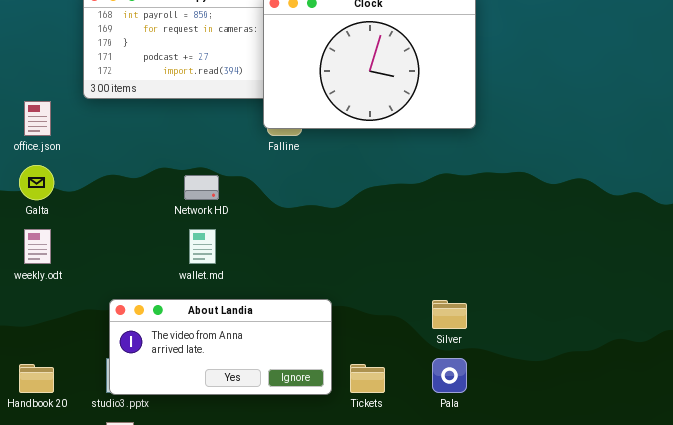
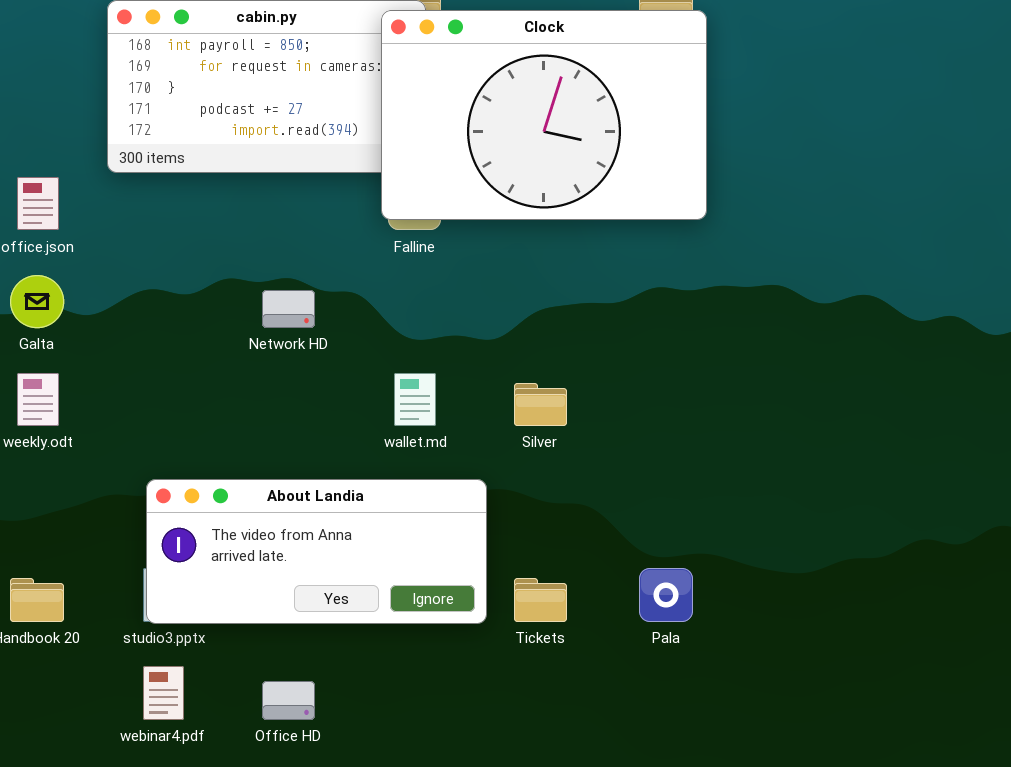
wallet.md: [189,229,216,264] -> [394,373,436,426], moved
Silver: [432,300,467,329] -> [514,383,567,426], moved

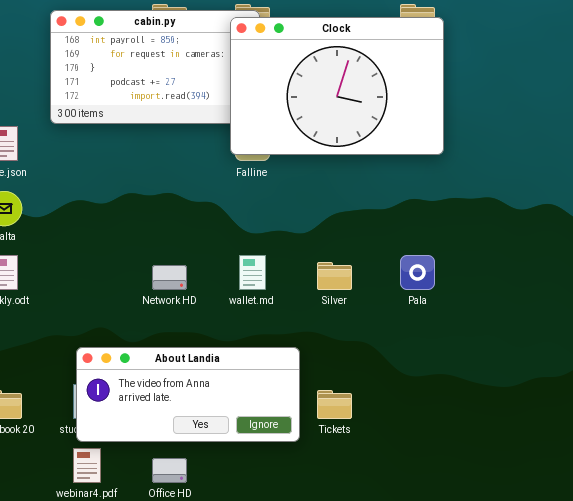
Network HD: [262,290,315,328] -> [152,265,187,290], moved
About Landia: [146,479,487,624] -> [76,347,300,442], moved
Pala: [639,568,693,622] -> [400,255,435,290], moved

